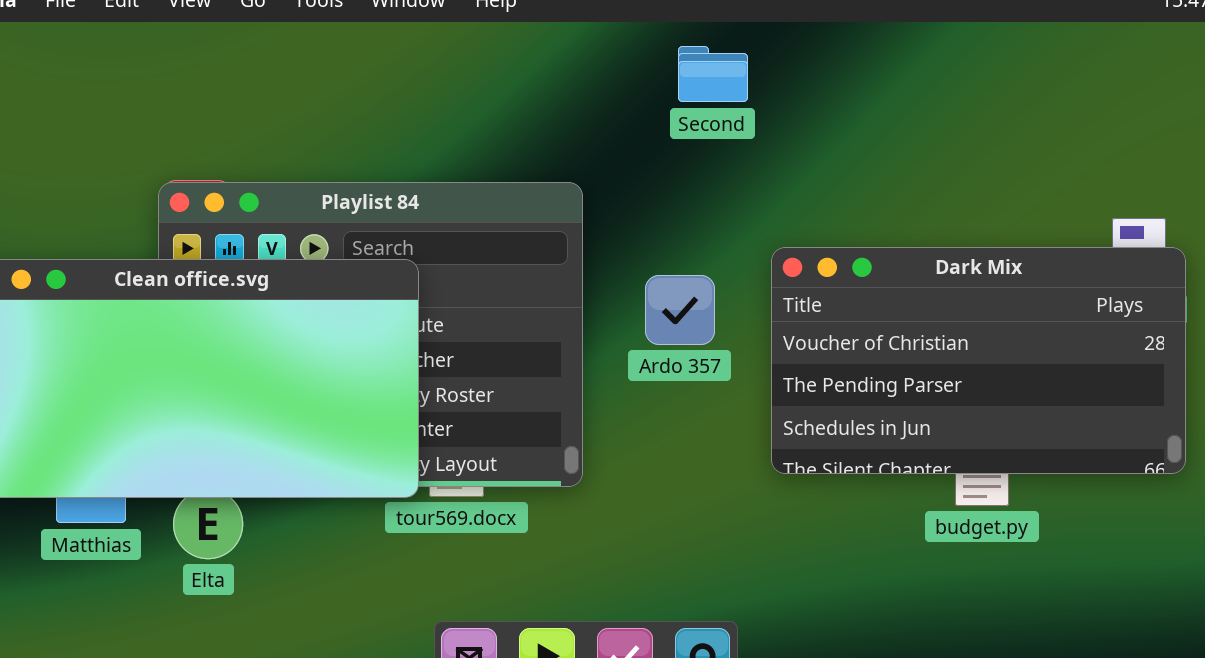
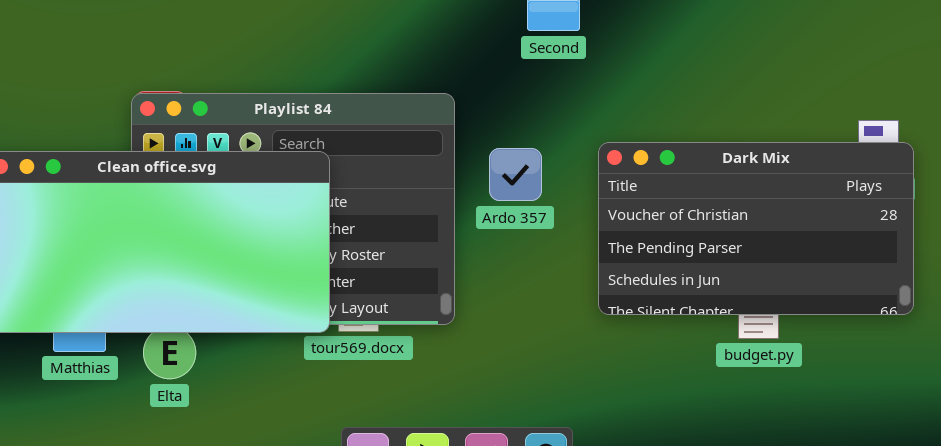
Ardo 357: [645,275,715,345] -> [489,148,542,201], moved

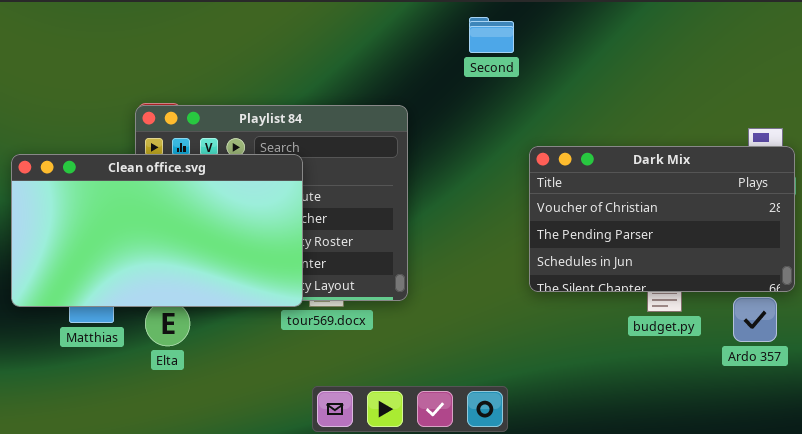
Ardo 357: [489,148,542,201] -> [733,297,777,342], moved

